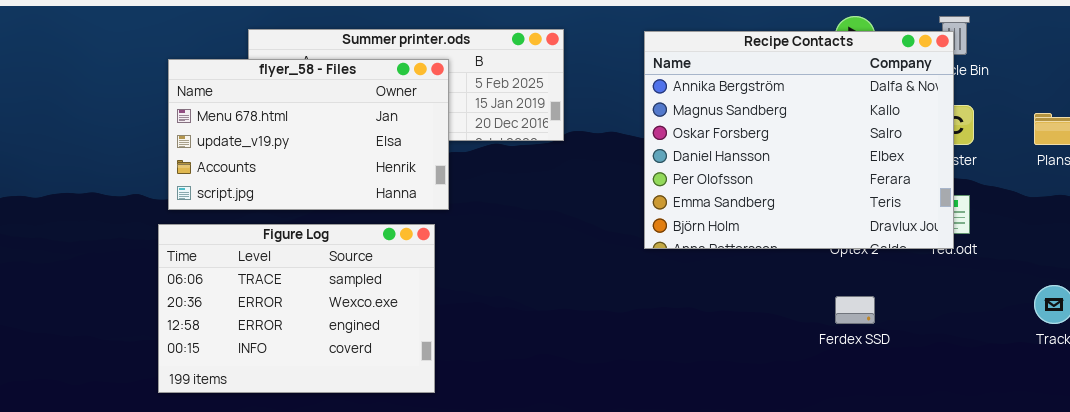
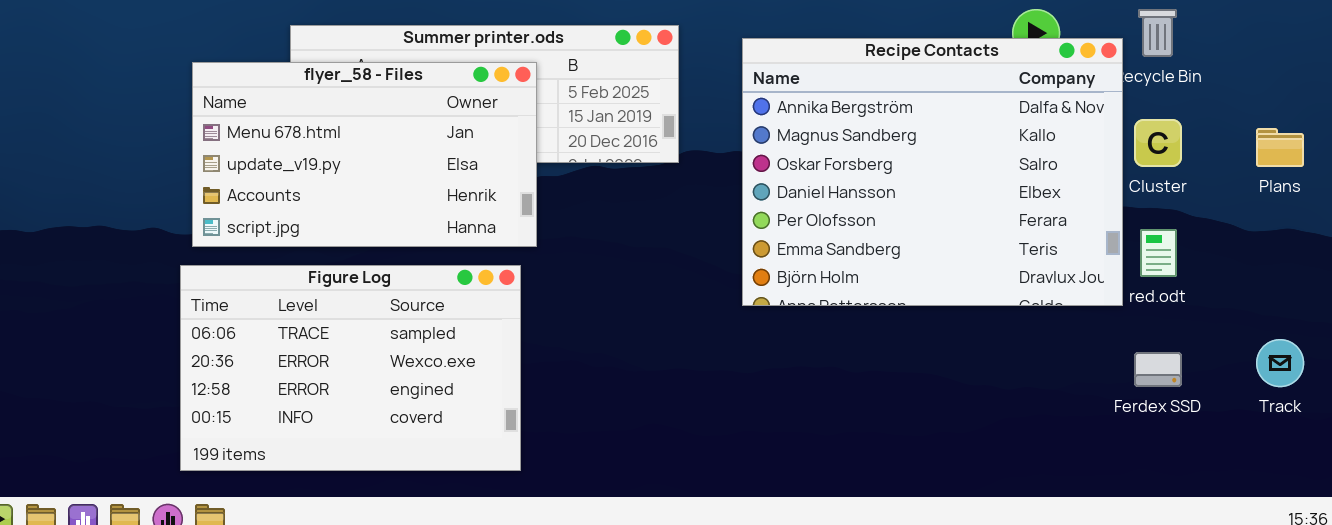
Recipe Contacts: [644,31,954,249] -> [742,38,1123,306], moved
Ferdex SSD: [835,296,875,324] -> [1134,352,1182,387], moved

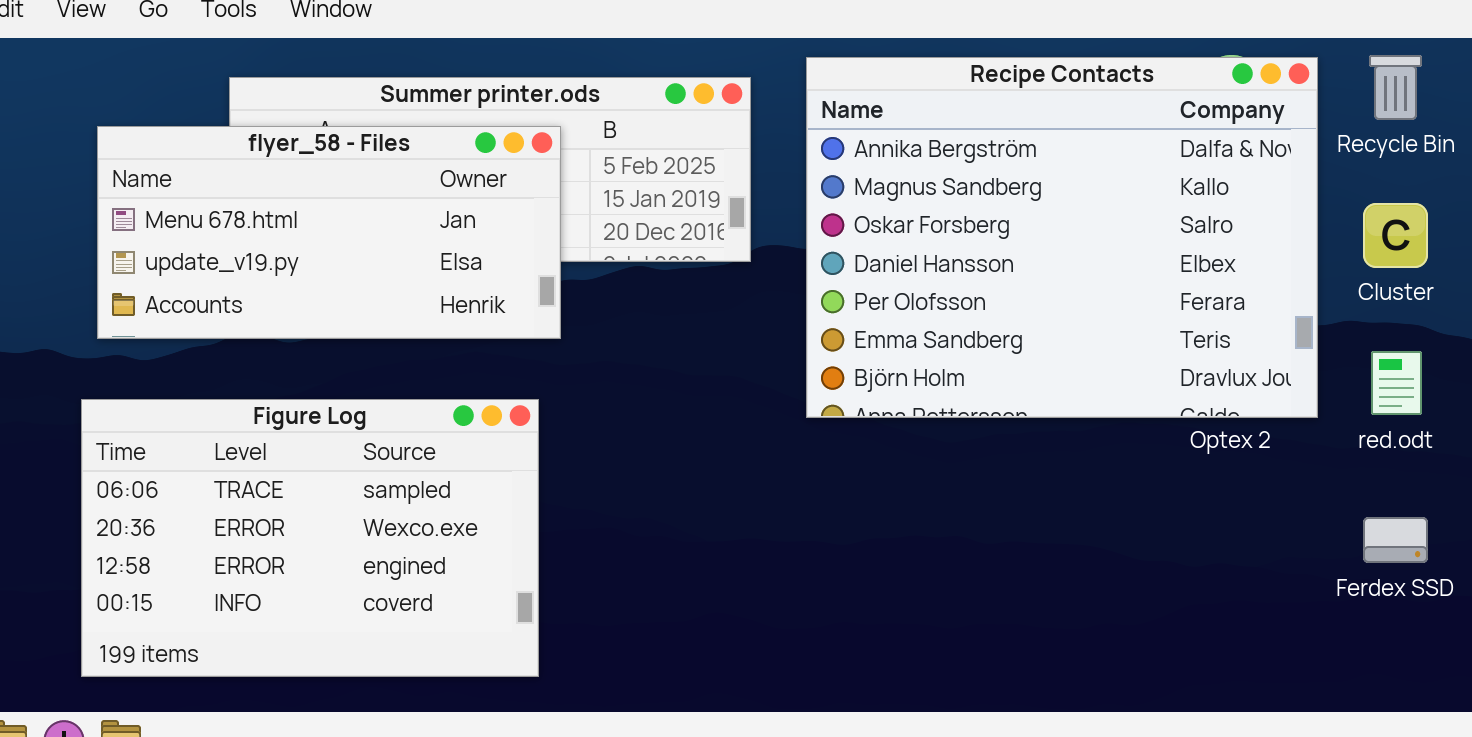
Recipe Contacts: [742,38,1123,306] -> [806,57,1318,418], moved
flyer_58 - Files: [192,62,537,247] -> [97,126,561,339], resized

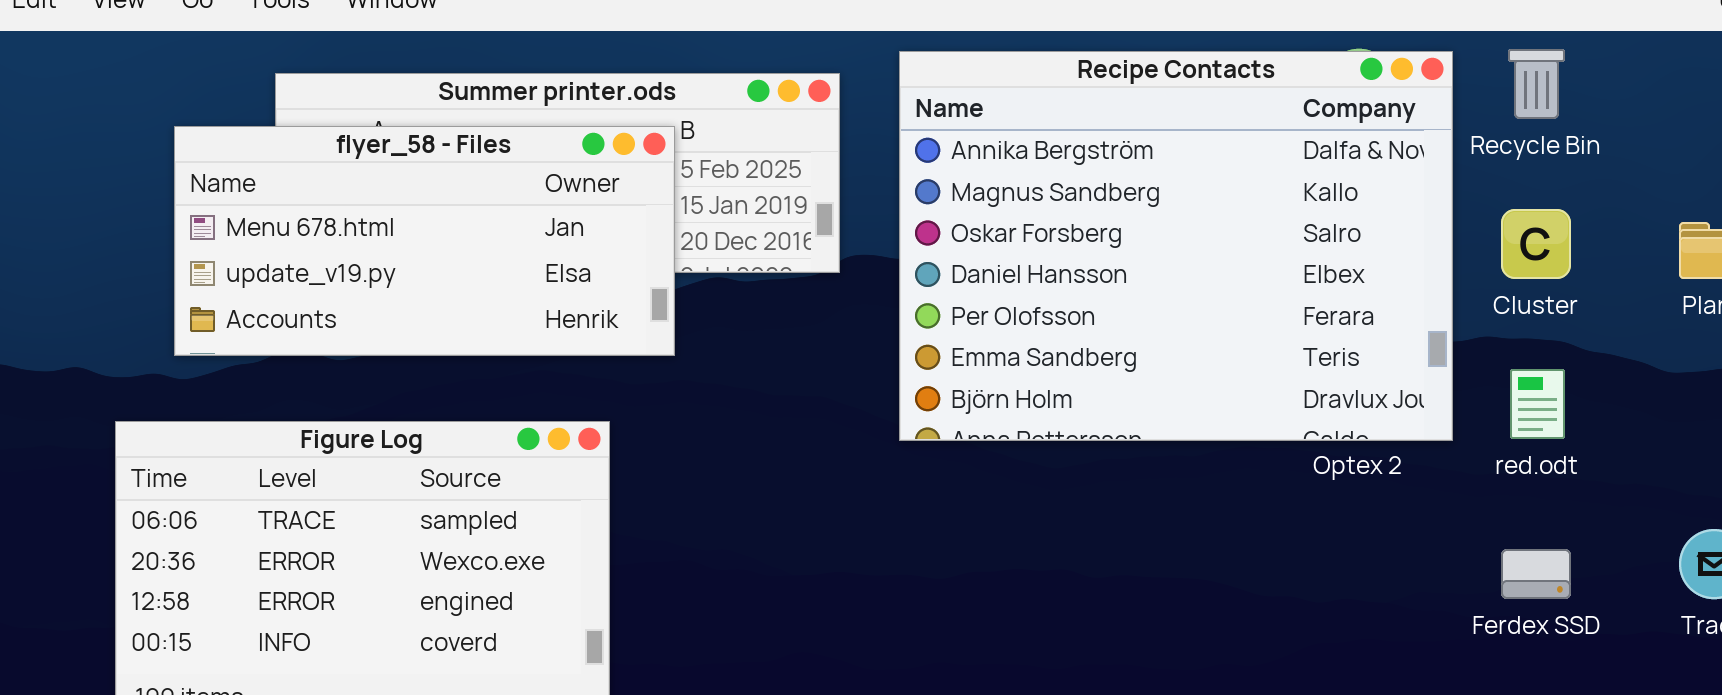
flyer_58 - Files: [97,126,561,339] -> [174,126,675,356], moved

